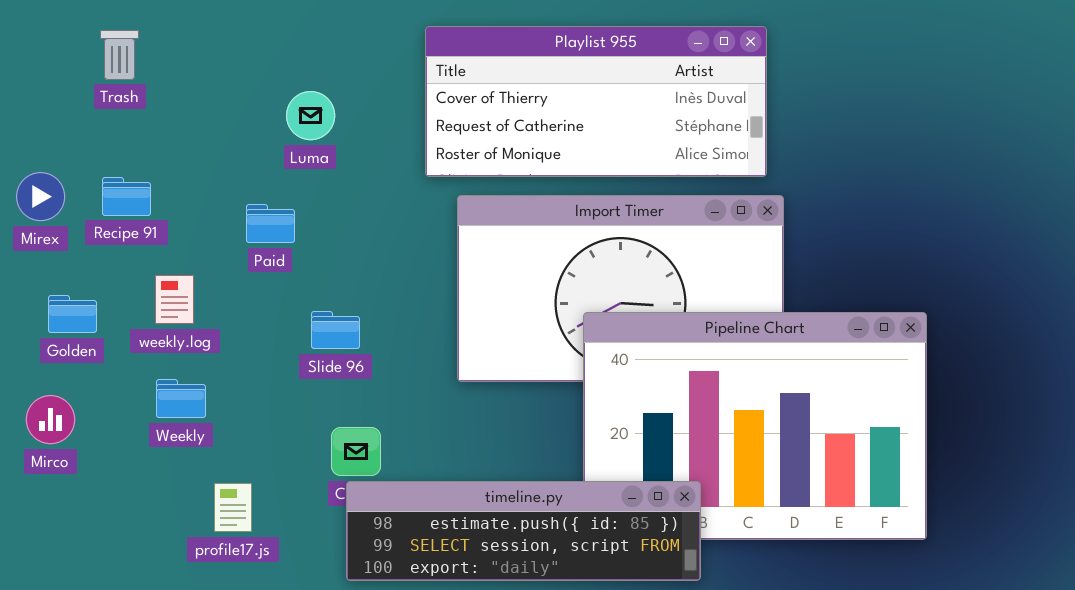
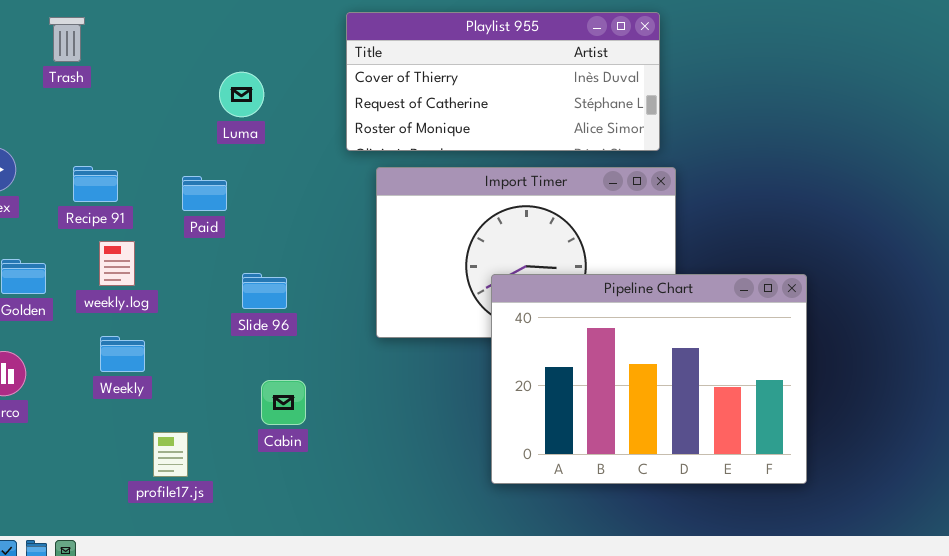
Recipe 91: [102,177,151,216] -> [73,166,118,202], moved
timeline.py: [346,481,701,581] -> none, closed

